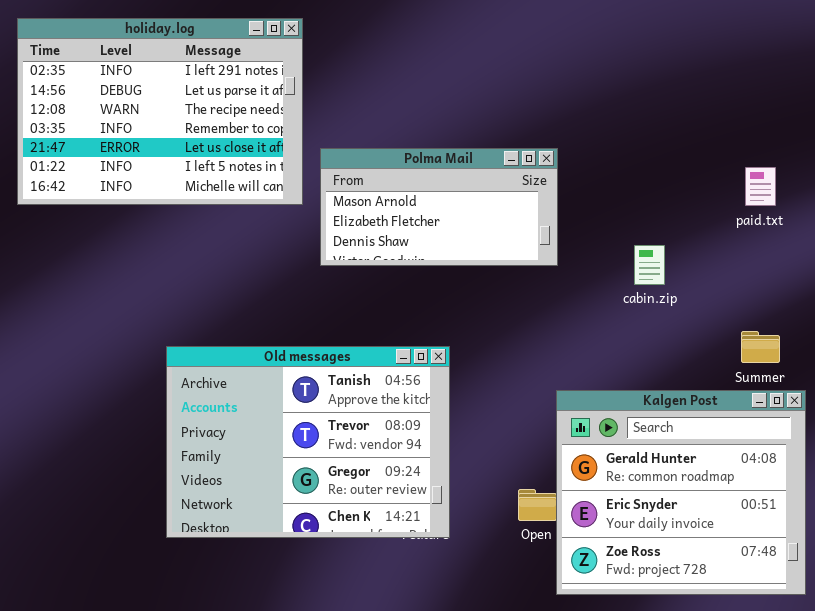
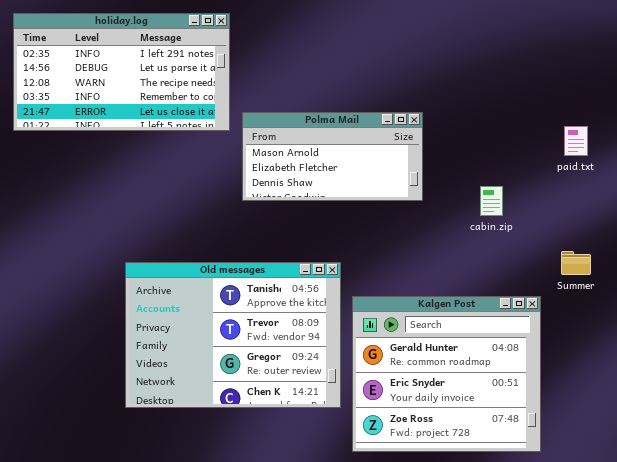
holiday.log: [17,18,303,205] -> [13,13,230,131], resized
Kalgen Post: [556,390,806,595] -> [352,296,541,452], moved

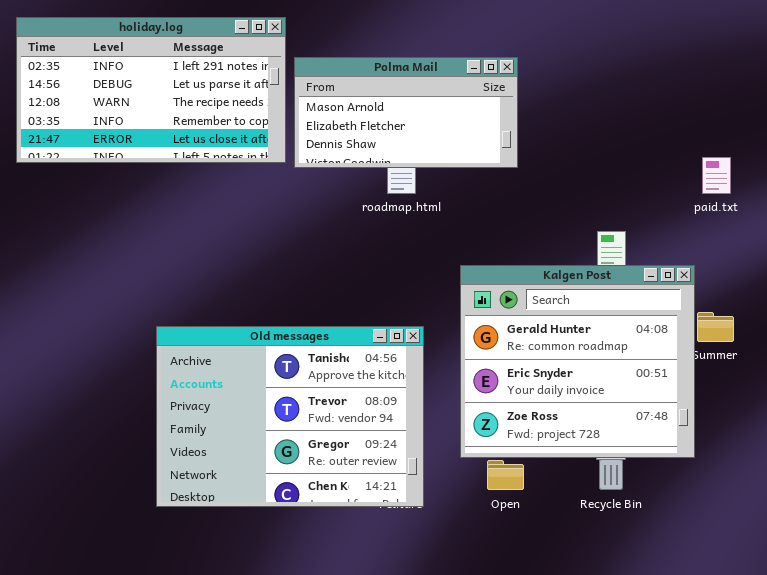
Polma Mail: [242,112,423,201] -> [294,57,518,168], moved
Kalgen Post: [352,296,541,452] -> [460,265,695,458], moved

